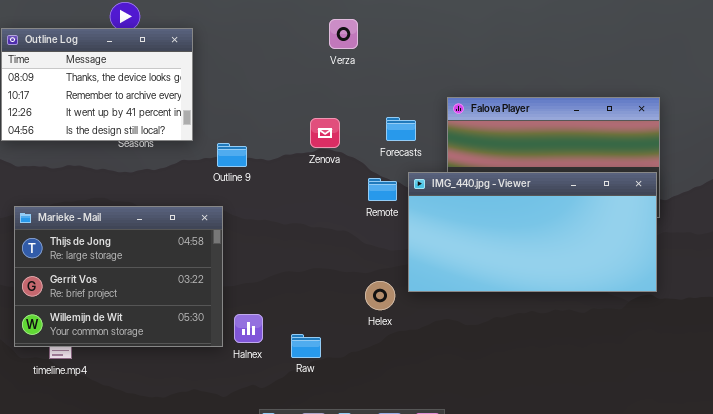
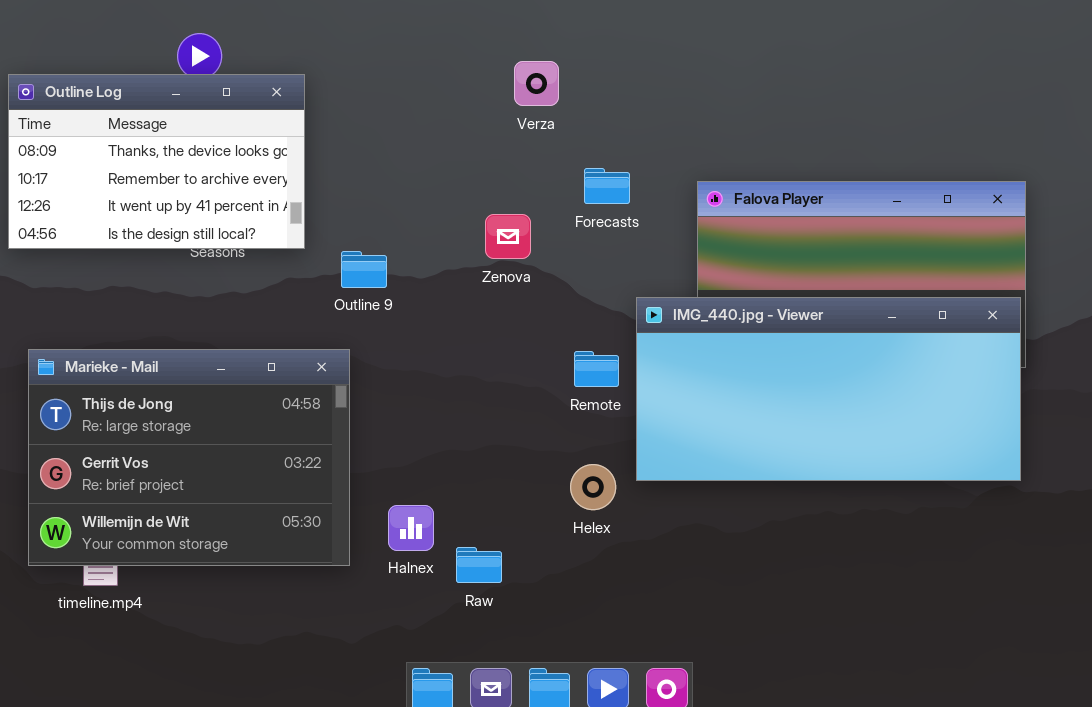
Forecasts: [386,117,416,141] -> [584,168,630,204], moved
Remote: [368,178,397,201] -> [574,351,619,387], moved
Halnex: [234,314,263,343] -> [388,505,434,551], moved

